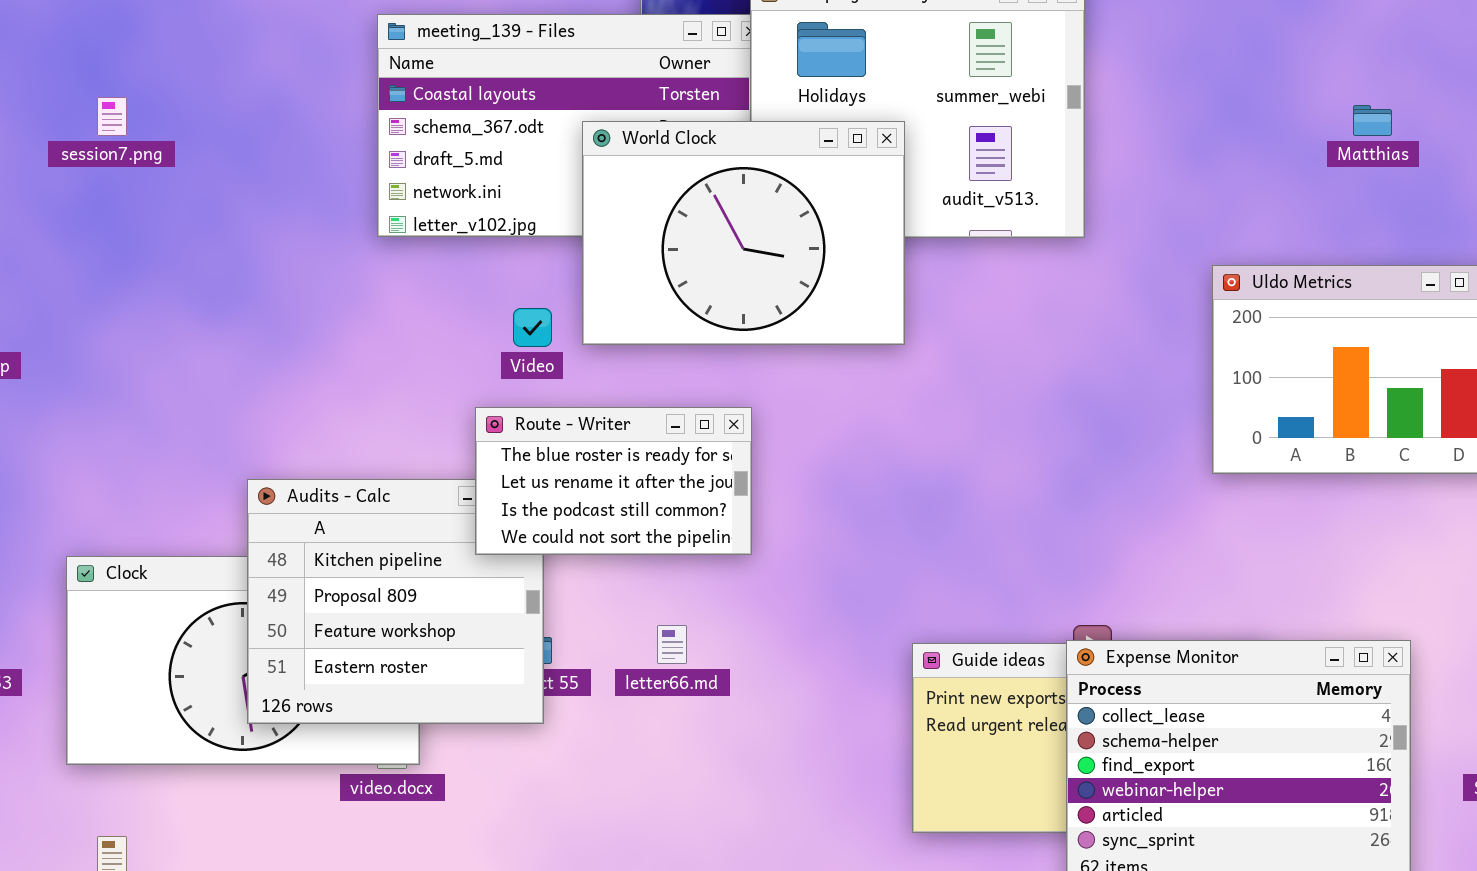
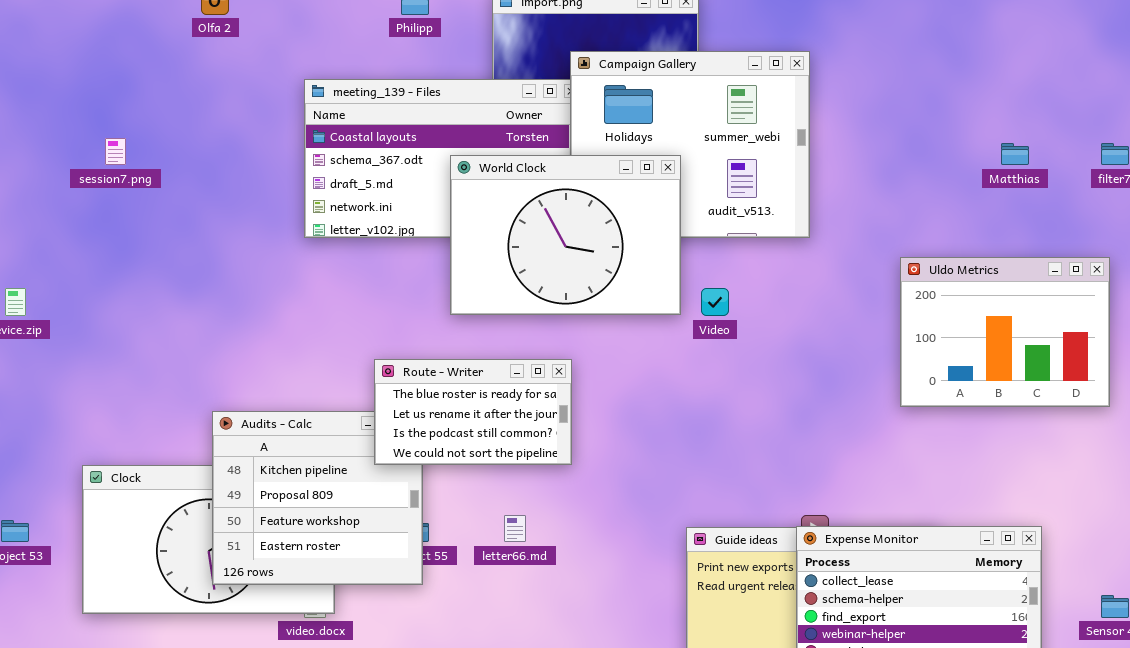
Video: [513,308,552,347] -> [701,288,729,316], moved

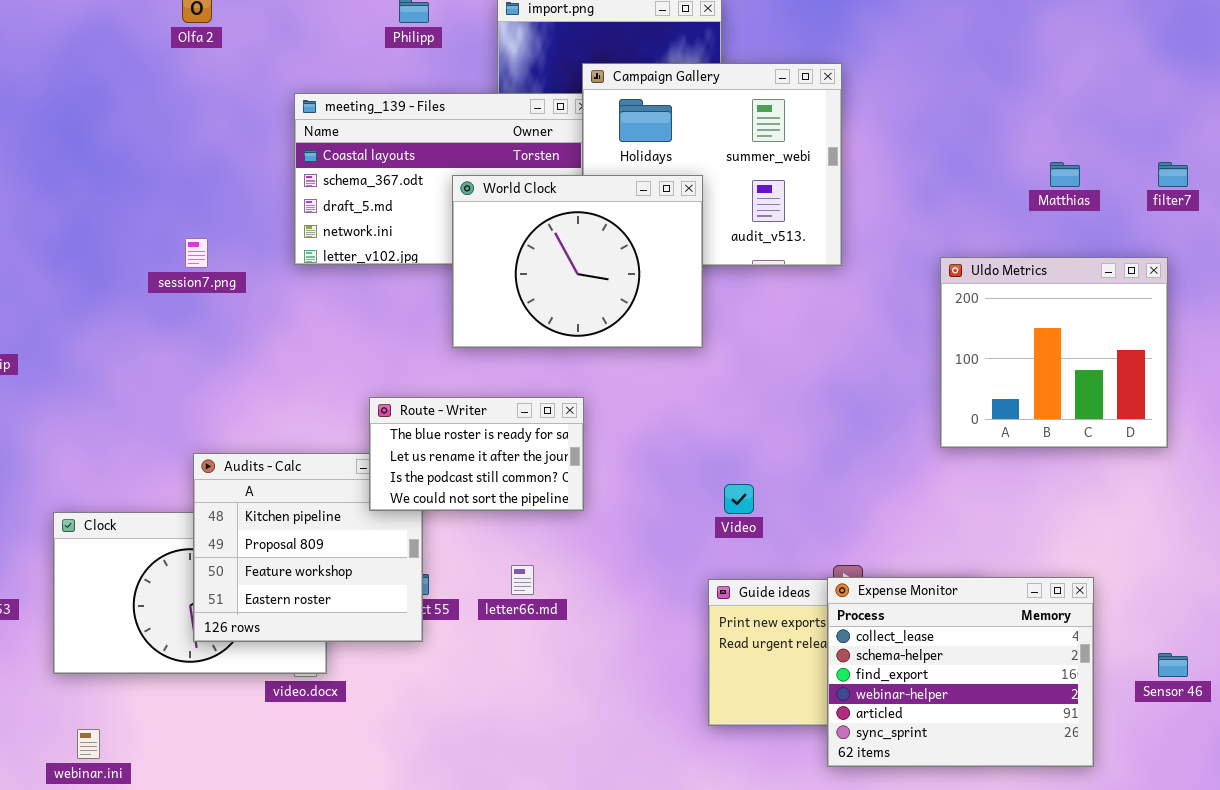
session7.png: [105,138,126,165] -> [185,238,208,268], moved
Uldo Metrics: [900,257,1110,407] -> [940,257,1168,448], resized
Video: [701,288,729,316] -> [724,484,754,514], moved

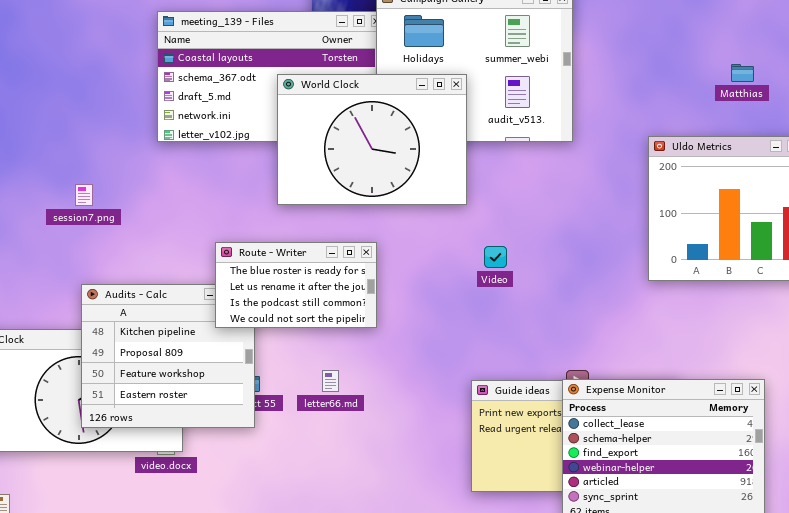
session7.png: [185,238,208,268] -> [75,184,93,206], moved
Video: [724,484,754,514] -> [484,246,507,268], moved

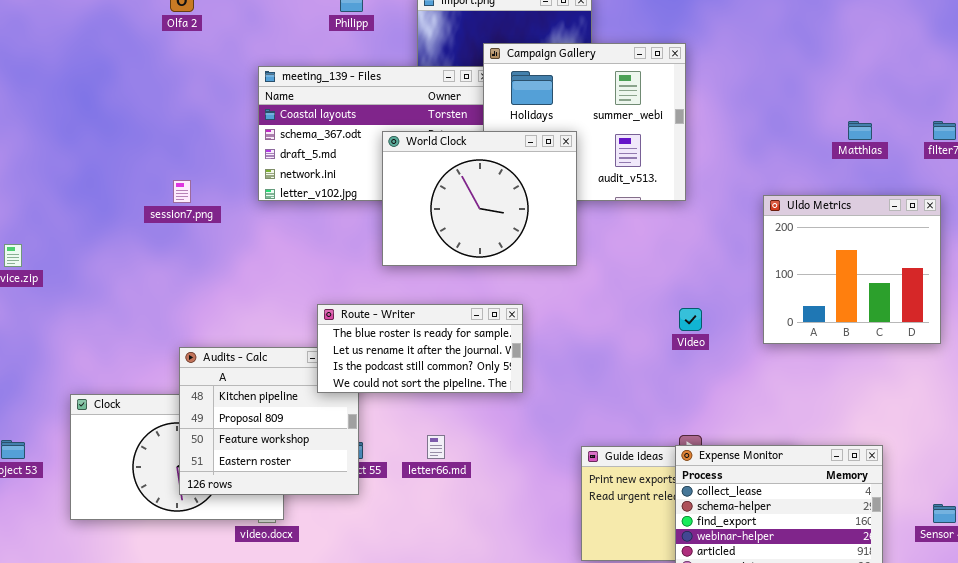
session7.png: [75,184,93,206] -> [173,180,191,203], moved
Route - Writer: [215,242,377,328] -> [317,304,523,393], resized
Video: [484,246,507,268] -> [679,308,702,331], moved

